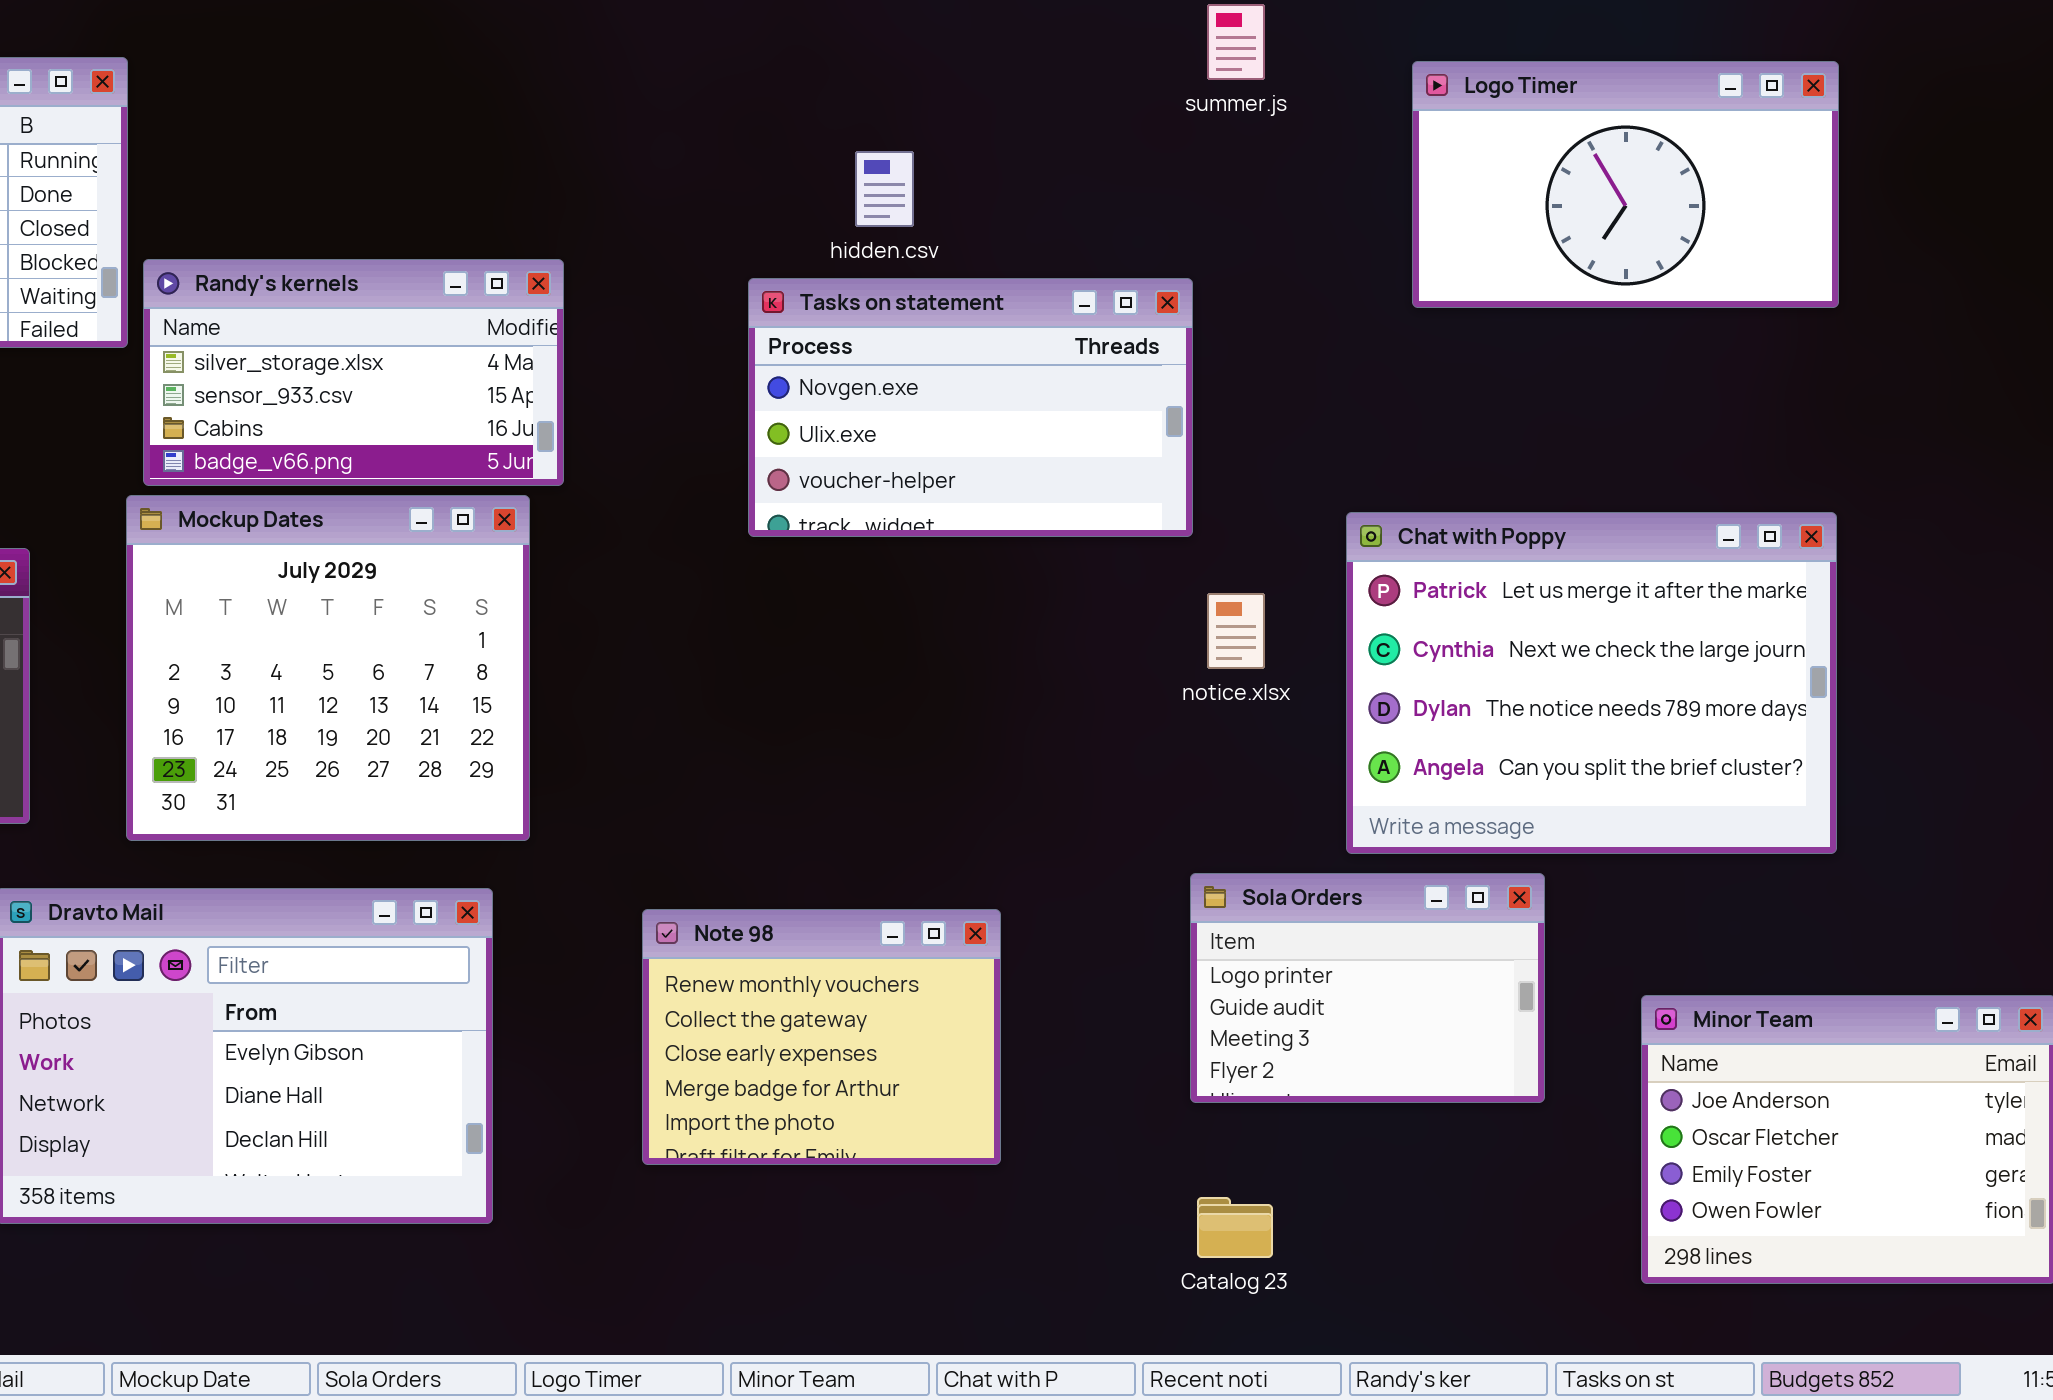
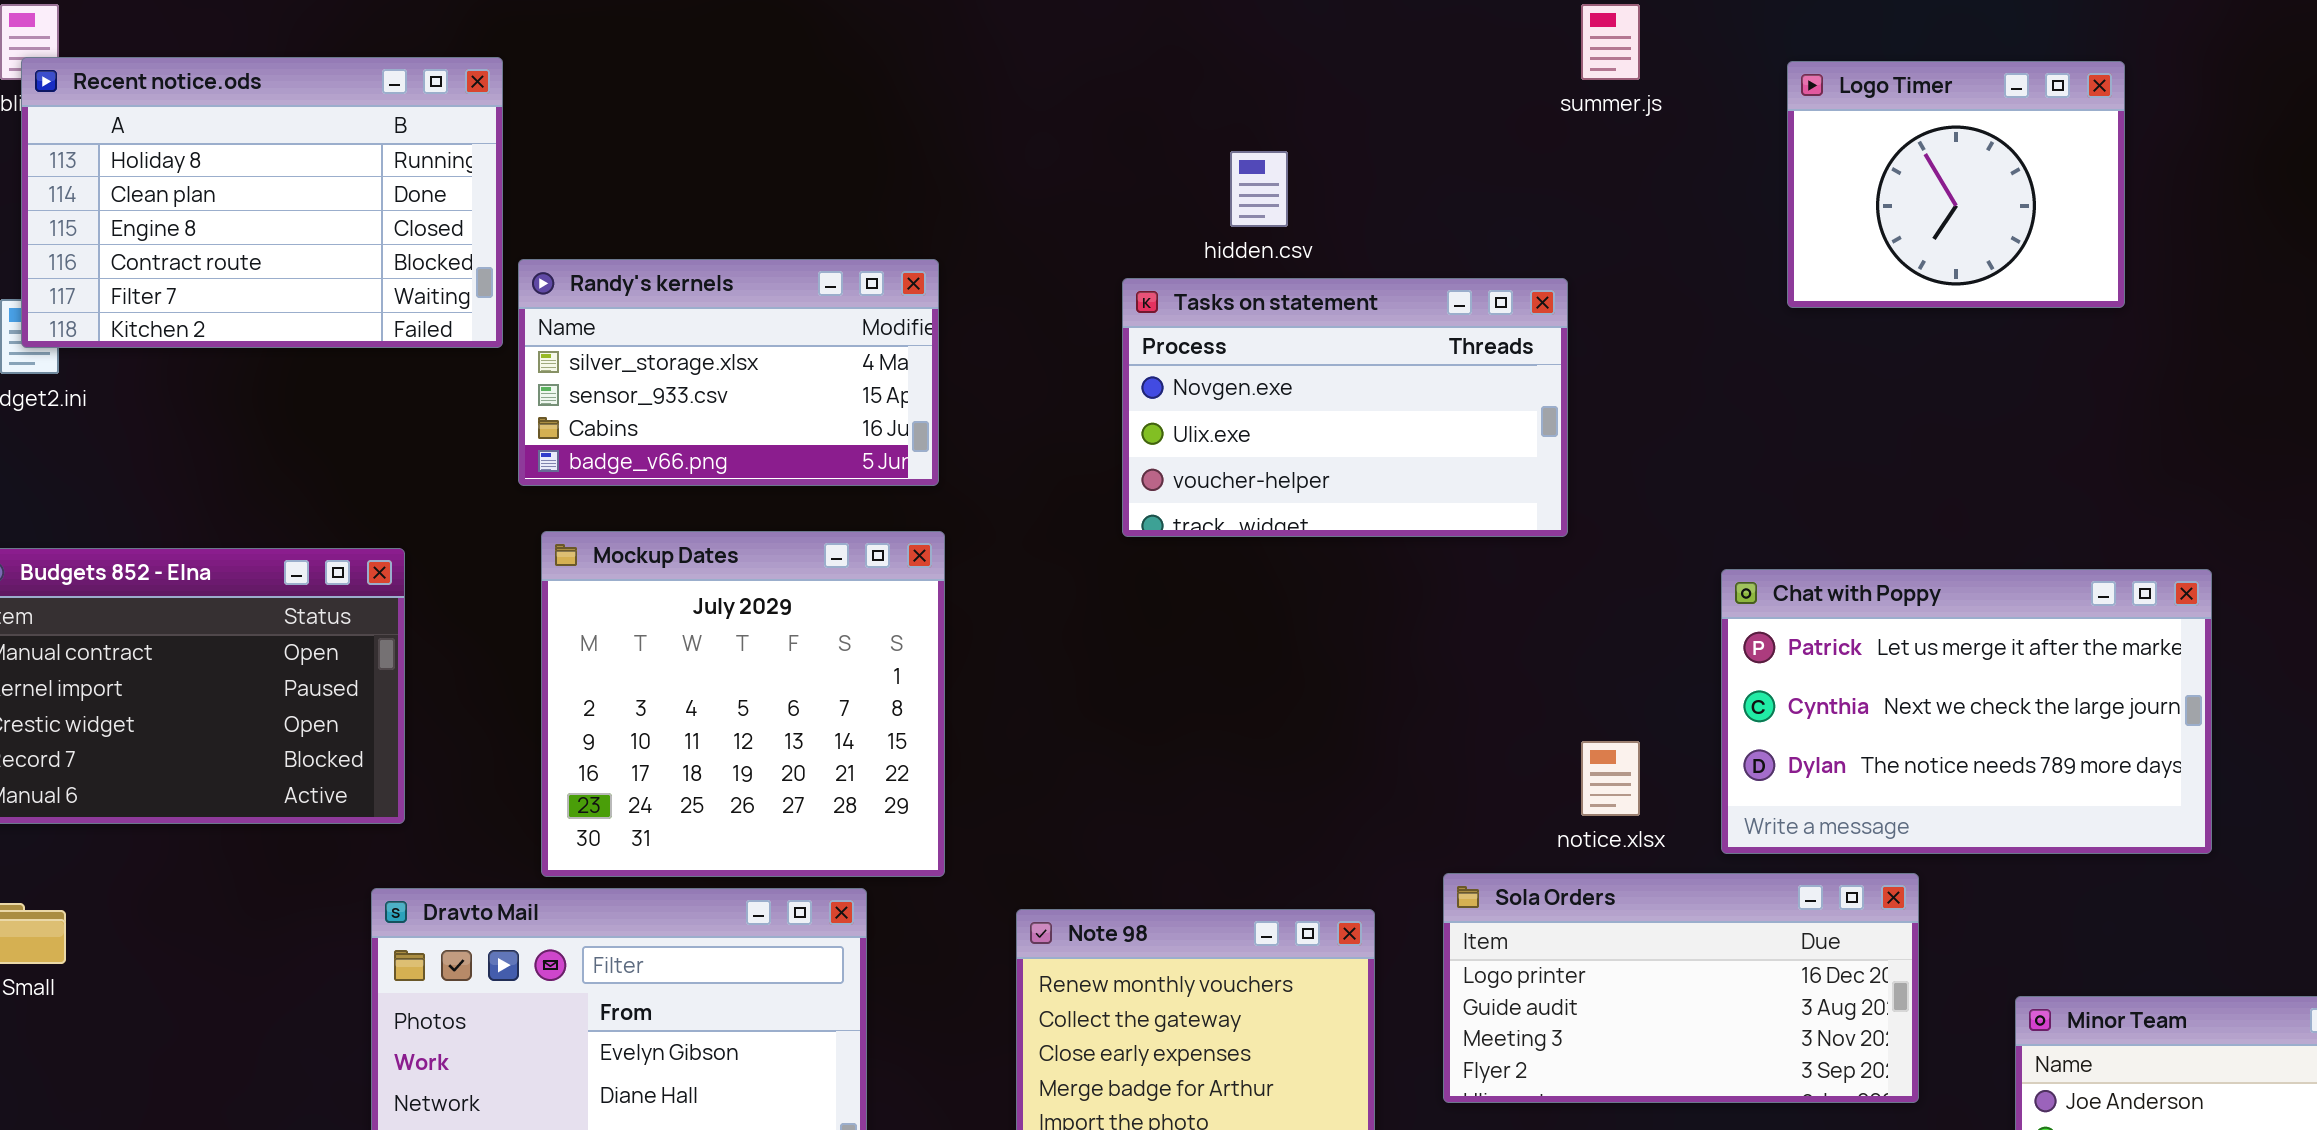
Logo Timer: [1412,61,1839,308] -> [1787,61,2125,308], resized
Mockup Dates: [126,495,530,841] -> [541,531,945,877], moved
Chat with Poppy: [1346,512,1837,854] -> [1721,569,2212,854], resized
notice.xlsx: [1207,593,1265,669] -> [1581,741,1640,816], moved
Sola Orders: [1190,873,1545,1103] -> [1443,873,1919,1103], resized

